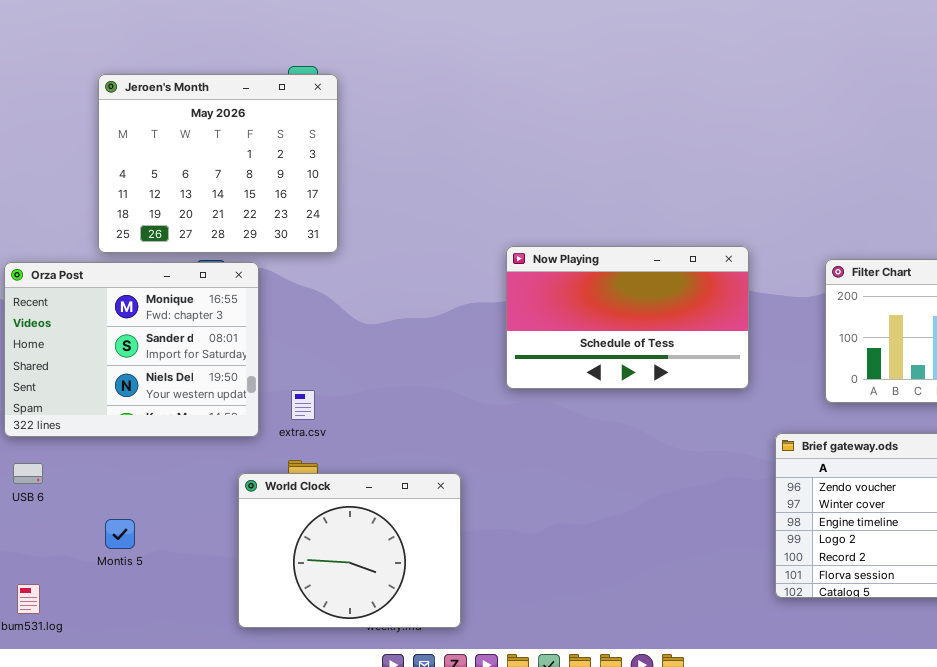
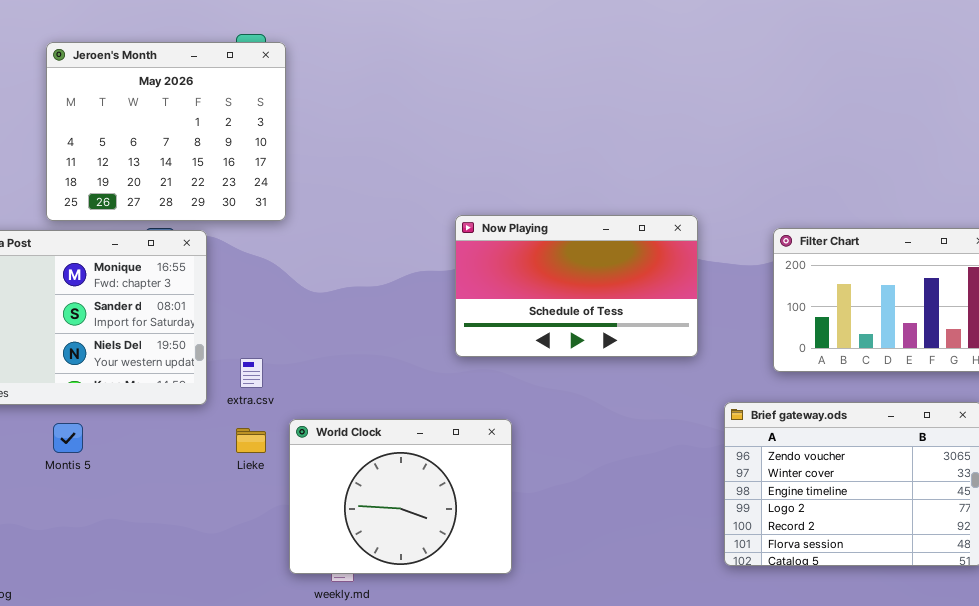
World Clock: [238,473,461,628] -> [289,419,512,574], moved
Montis 5: [105,519,135,549] -> [53,423,83,453], moved

